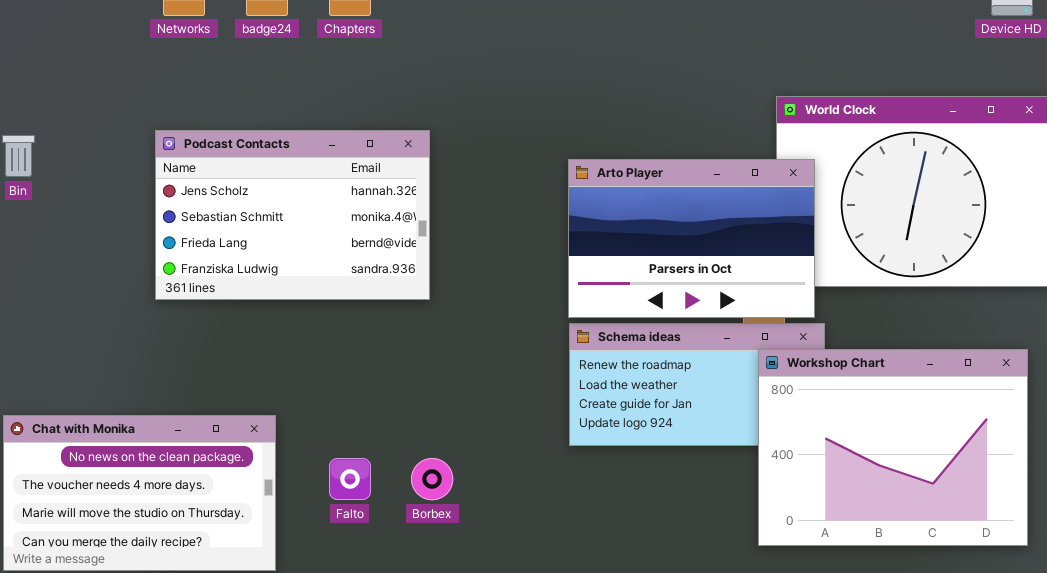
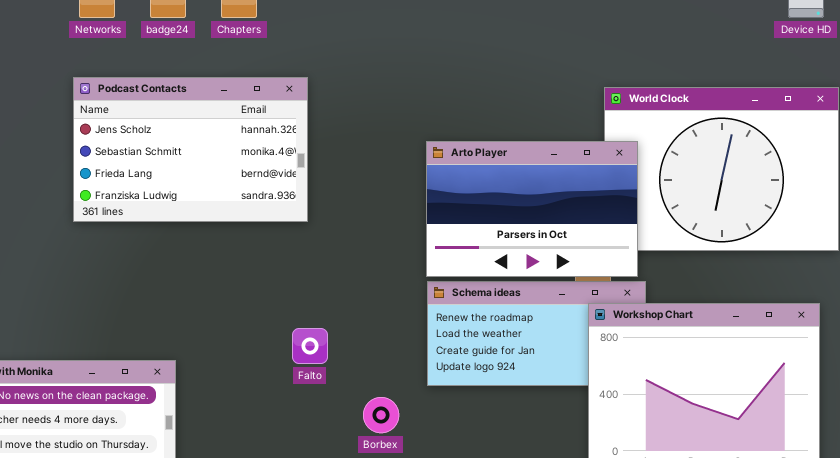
Podcast Contacts: [155,130,430,300] -> [73,77,308,222], moved
Falto: [329,458,371,500] -> [292,328,328,364], moved
Borbex: [411,458,453,500] -> [363,397,399,433], moved

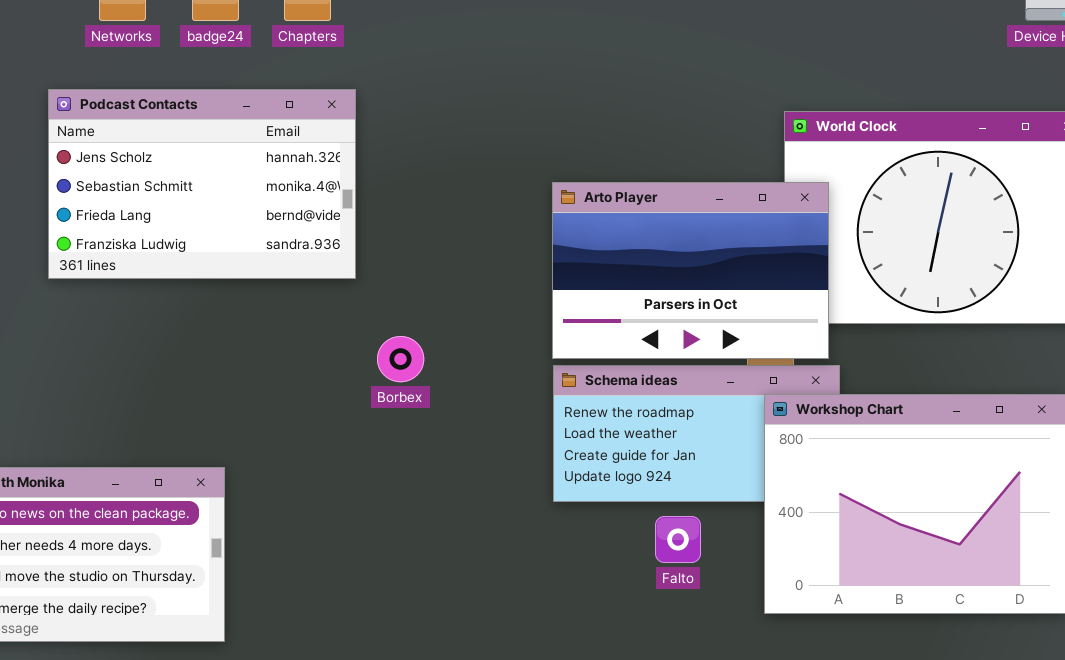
Podcast Contacts: [73,77,308,222] -> [48,89,356,279], moved
Falto: [292,328,328,364] -> [655,516,701,563], moved
Borbex: [363,397,399,433] -> [377,336,424,382], moved

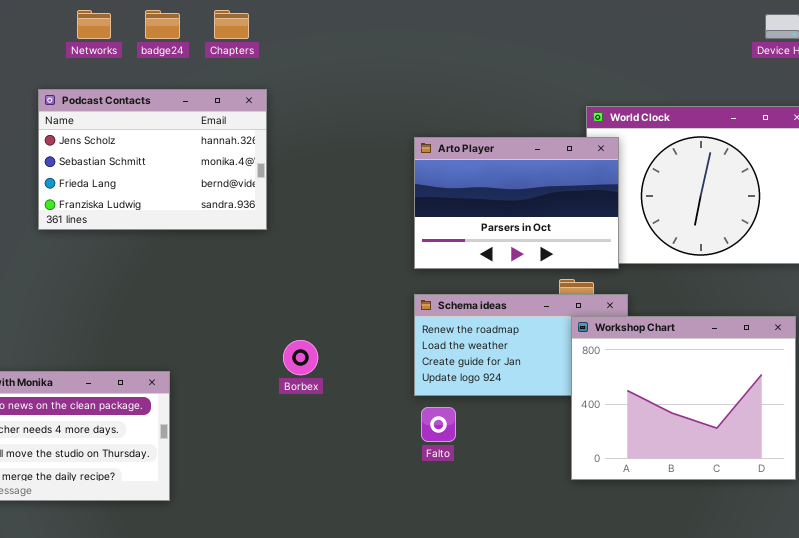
Arto Player: [552,182,829,359] -> [414,137,619,269], moved
Borbex: [377,336,424,382] -> [283,340,318,375], moved
Falto: [655,516,701,563] -> [421,407,456,442], moved

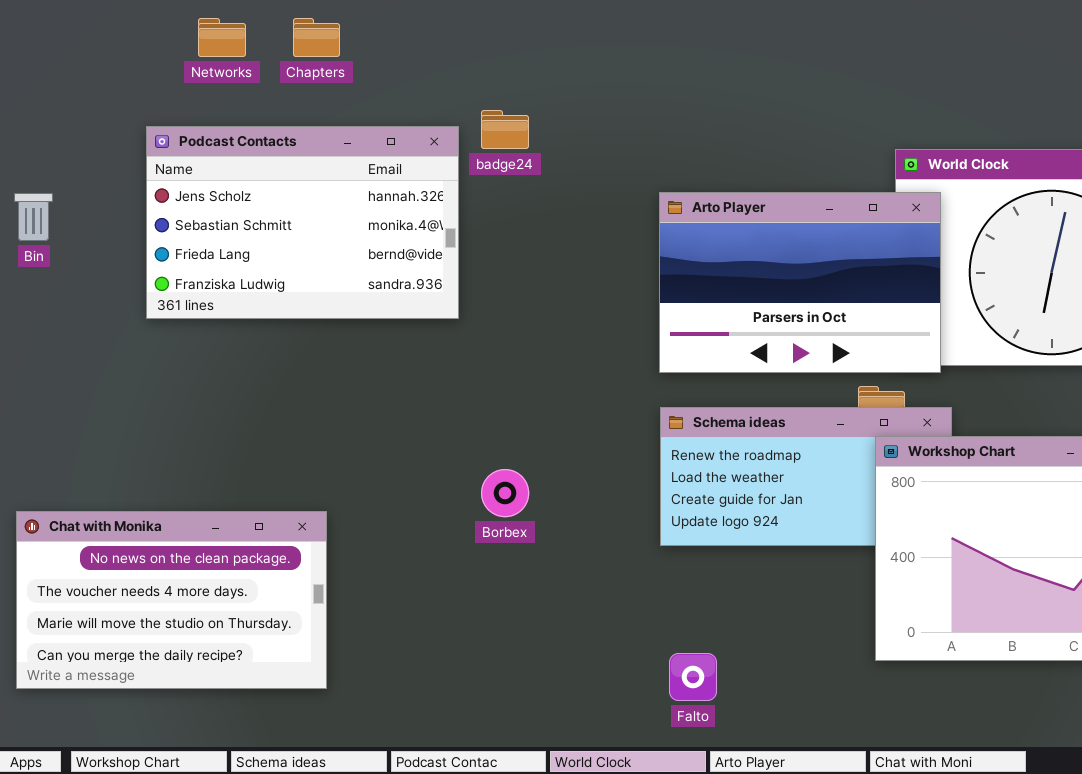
badge24: [145,10,180,39] -> [481,110,529,149], moved
Chapters: [214,10,249,39] -> [293,18,340,57], moved
Falto: [421,407,456,442] -> [669,653,717,701], moved

